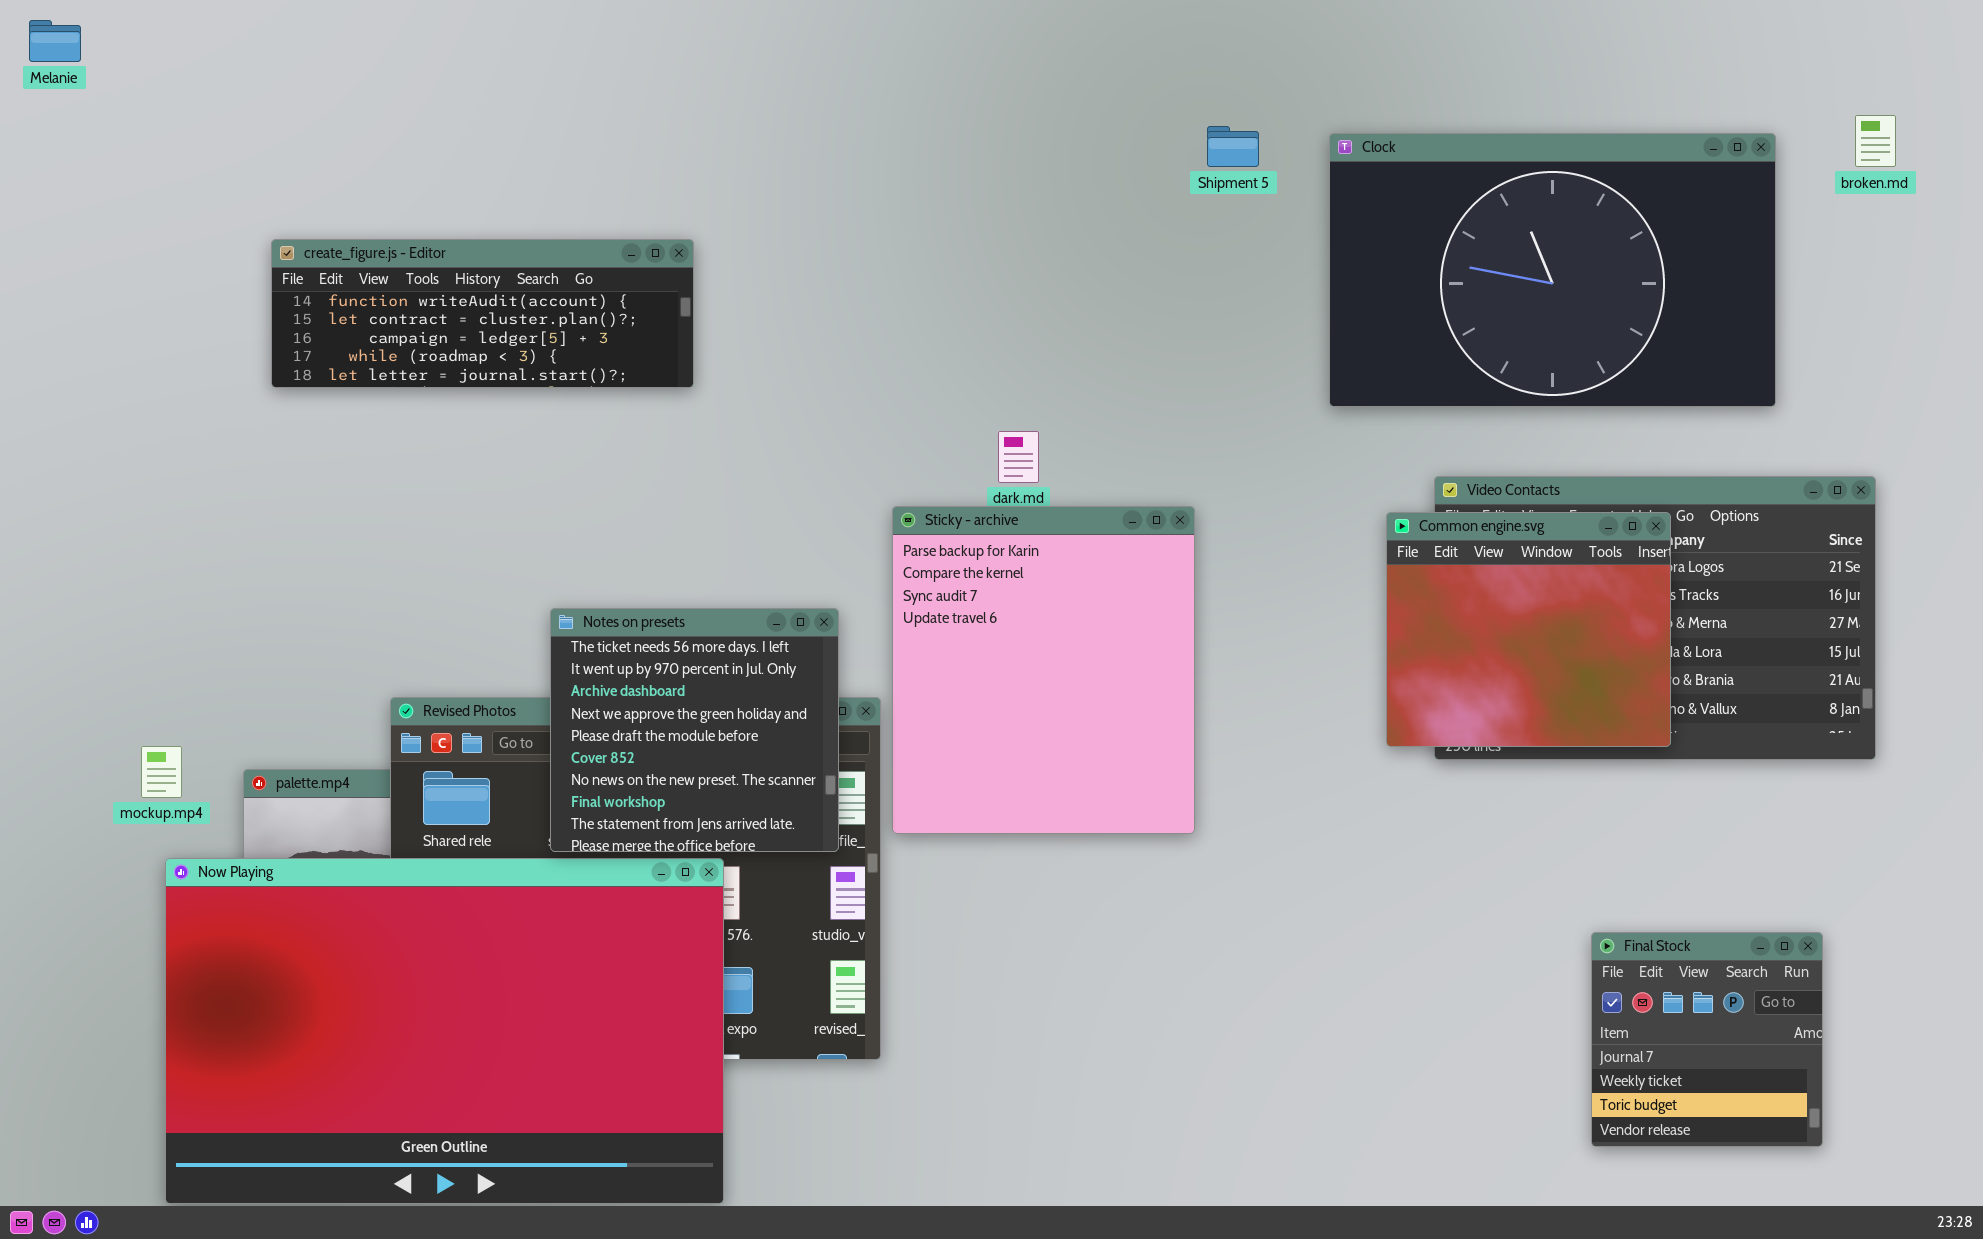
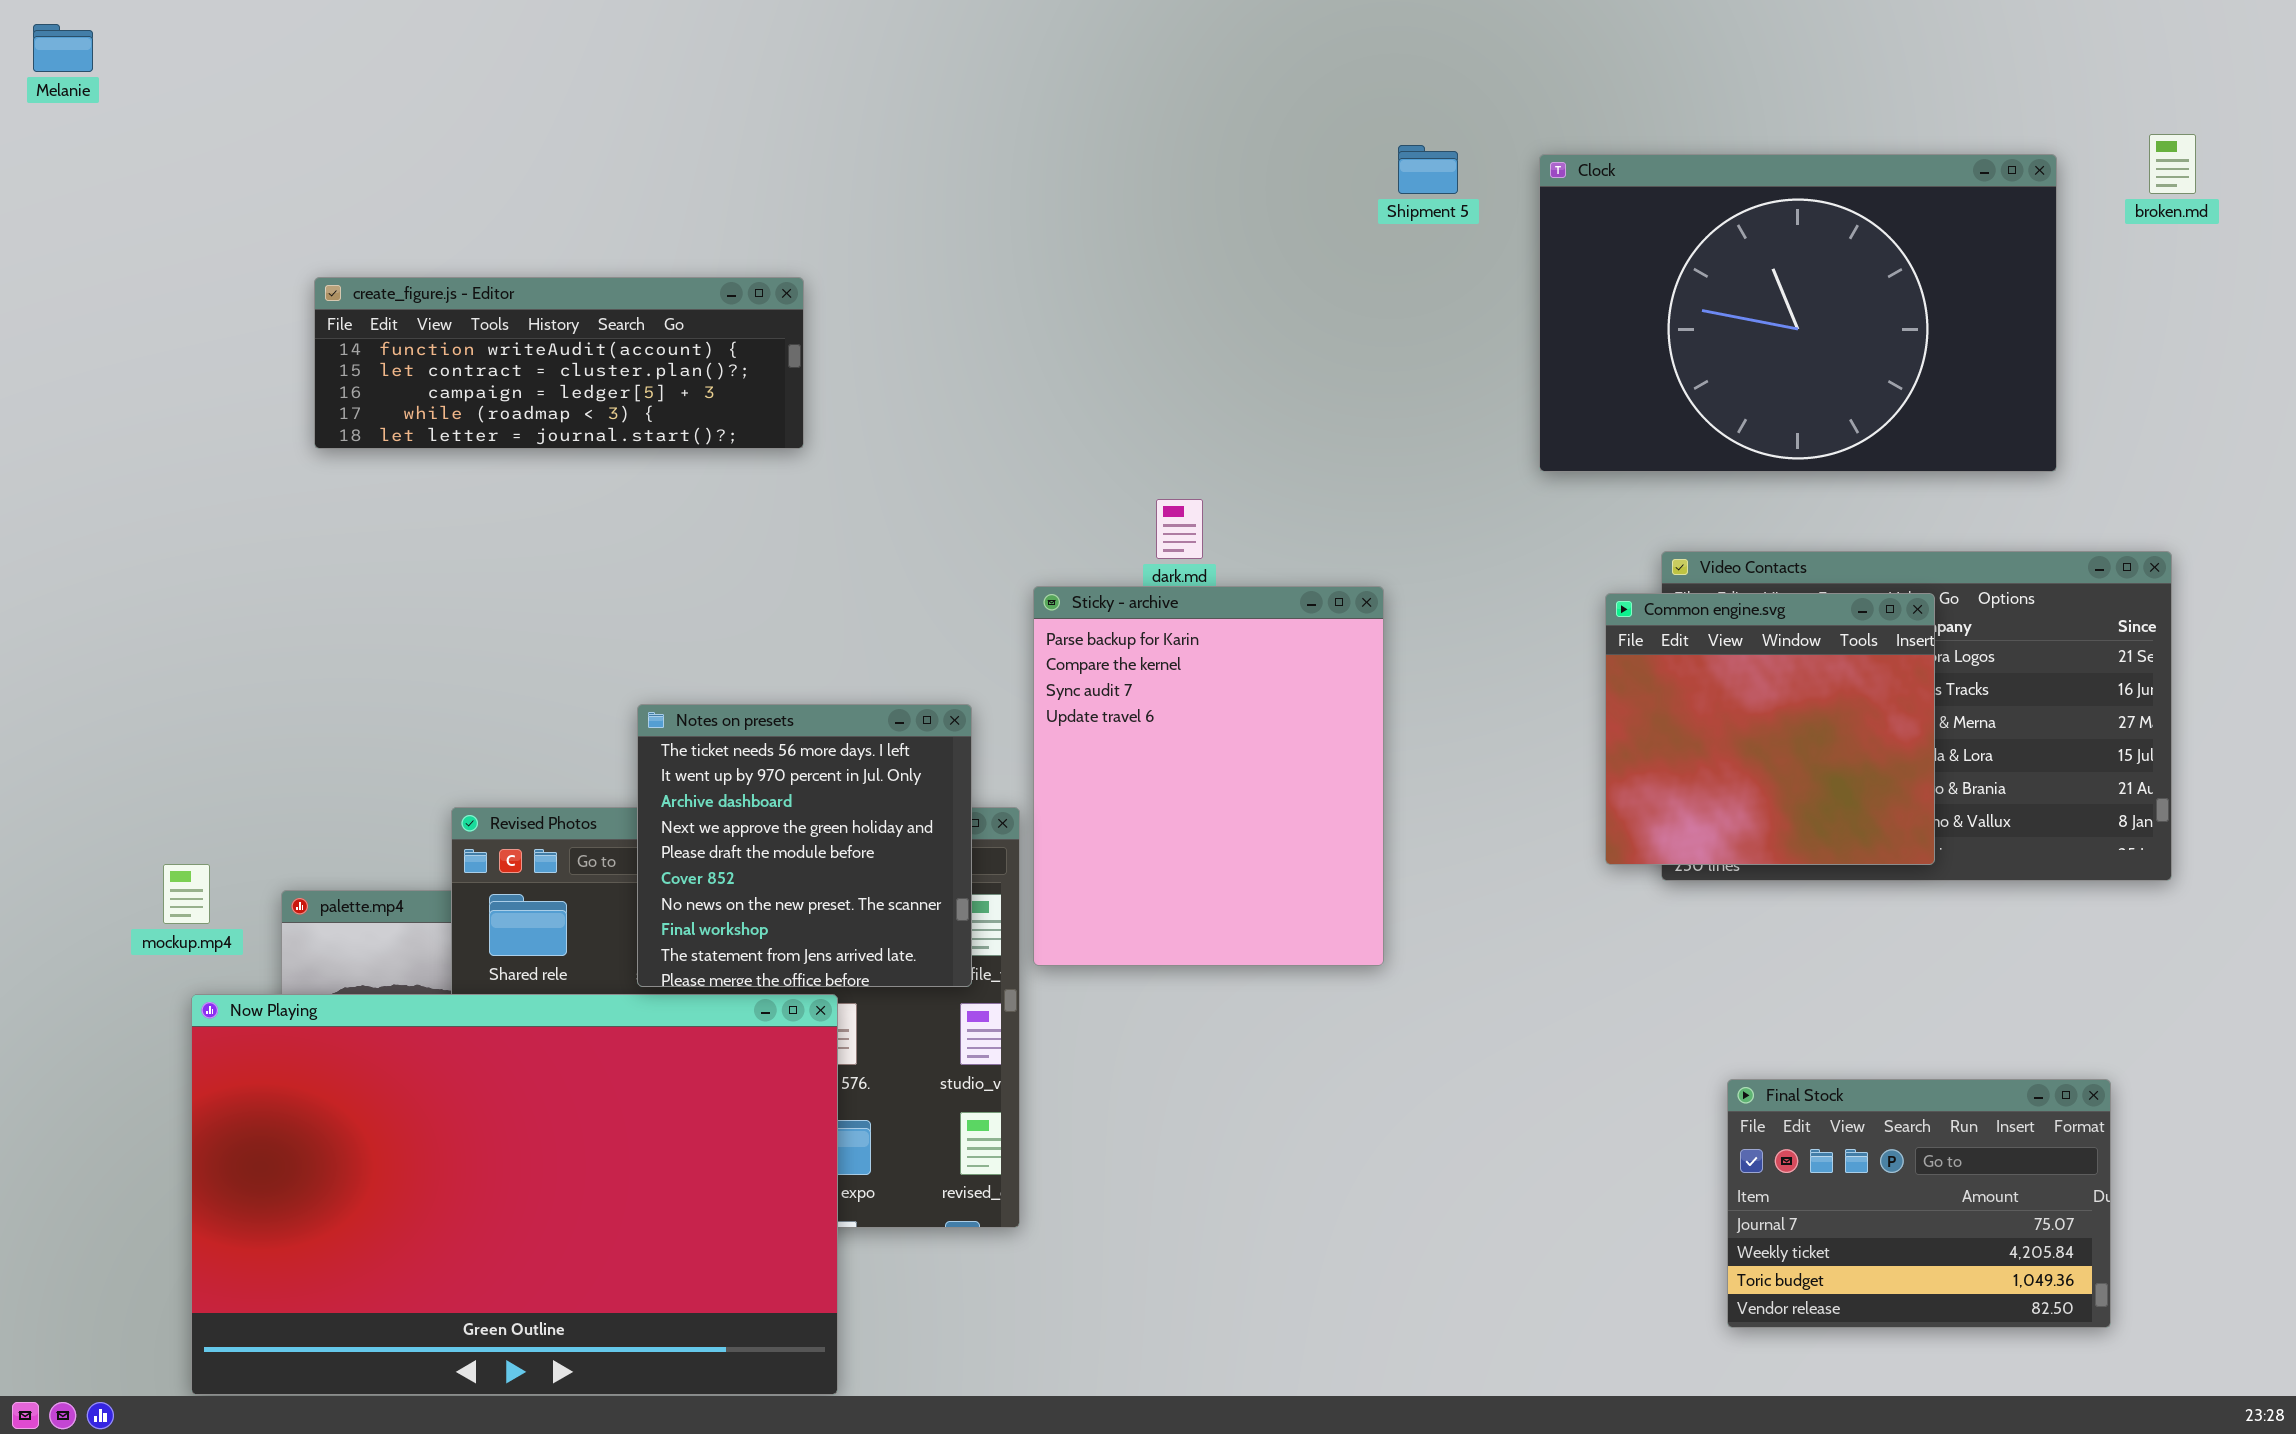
Final Stock: [1591,932,1823,1147] -> [1727,1079,2111,1328], resized

